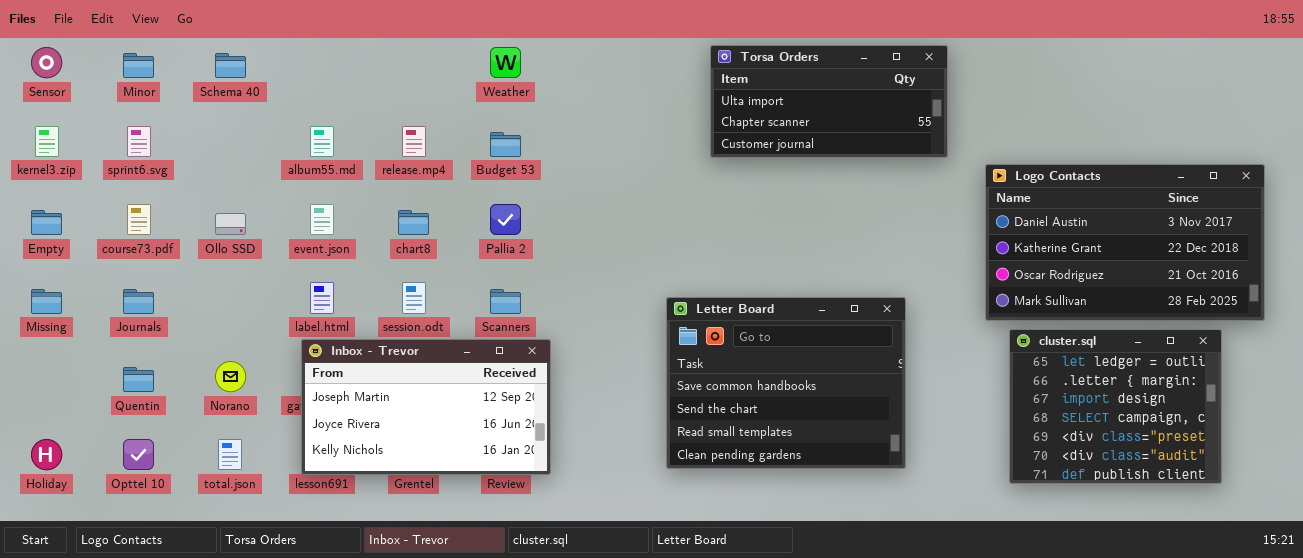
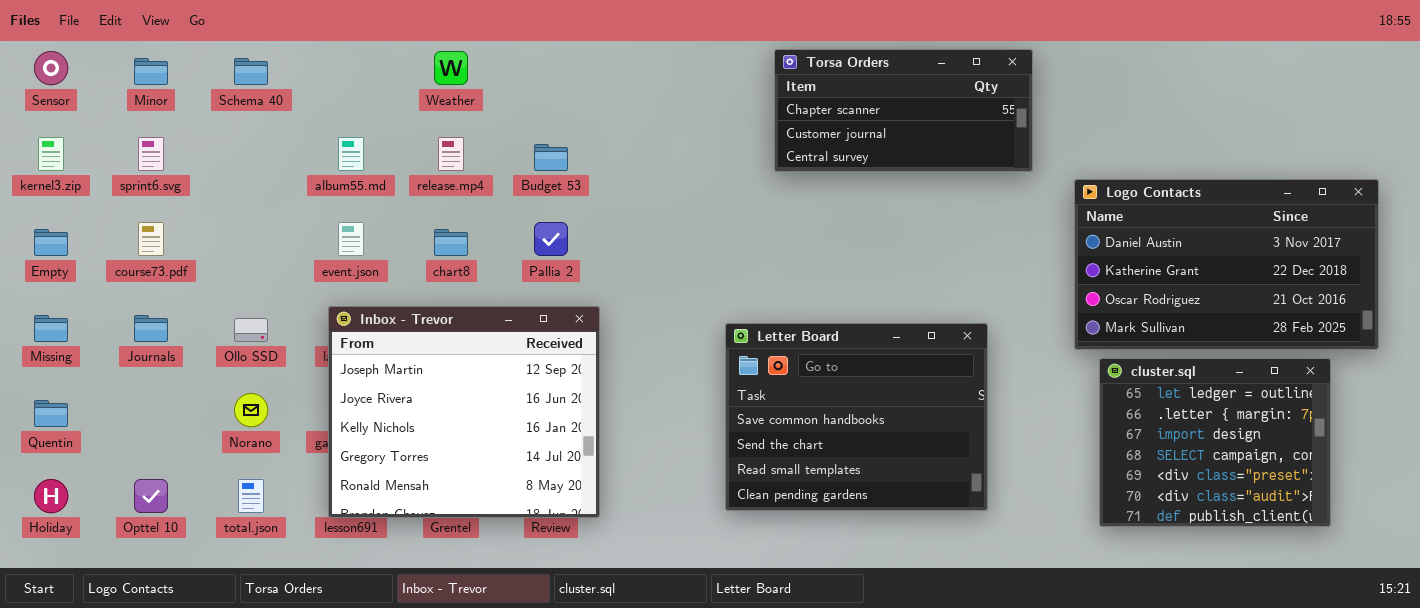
Torsa Orders: [710,45,948,158] -> [774,49,1033,172], scrolled down 1 row
Weather: [490,47,521,78] -> [434,51,468,85], moved
Ollo SSD: [215,213,246,235] -> [234,318,268,342], moved
Inbox - Trevor: [301,339,551,475] -> [328,306,600,518], resized
Quentin: [123,367,154,392] -> [34,400,68,427], moved

